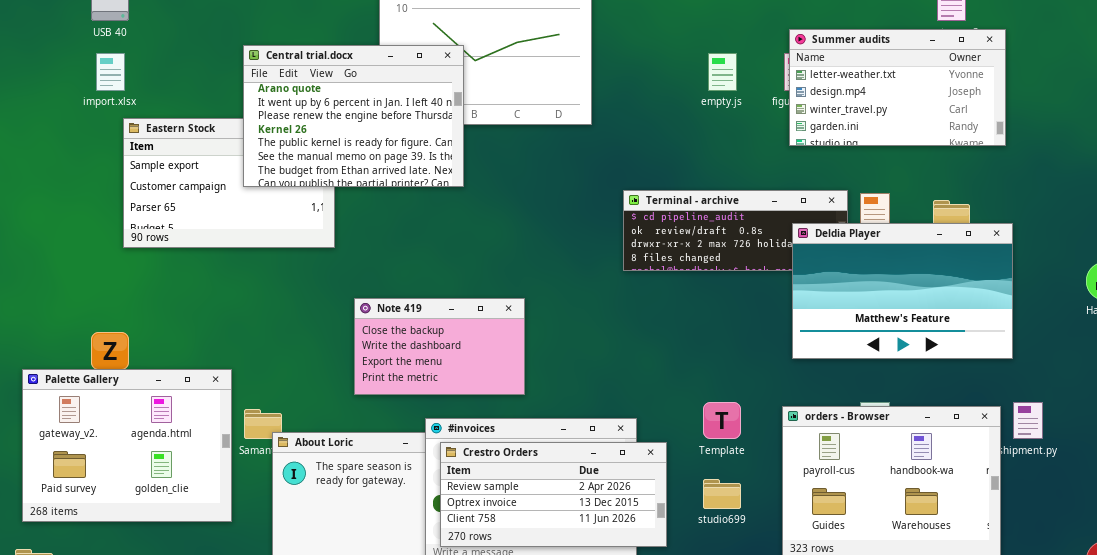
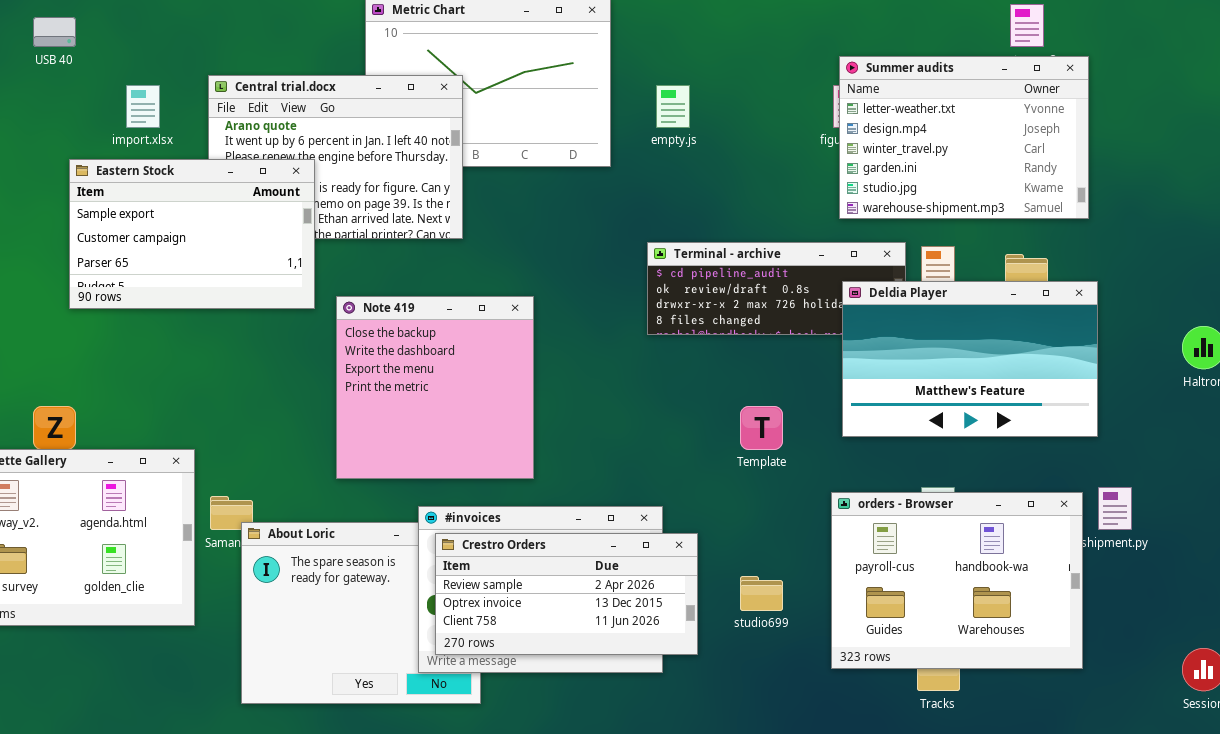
Summer audits: [789,29,1006,146] -> [839,56,1089,219], resized
import.xlsx: [96,53,125,91] -> [126,85,160,128], moved
empty.js: [708,53,737,91] -> [656,85,690,128], moved
Eastern Stock: [123,118,335,248] -> [69,159,315,309], raised
Note 419: [354,298,525,395] -> [336,296,534,479], resized
Template: [703,402,741,439] -> [740,406,783,450], moved

